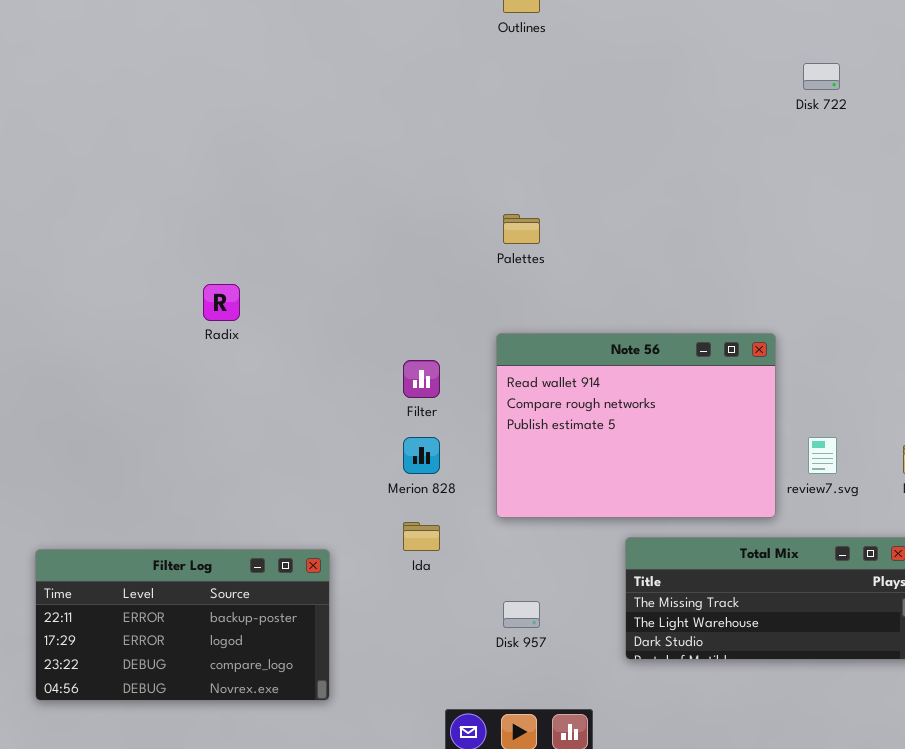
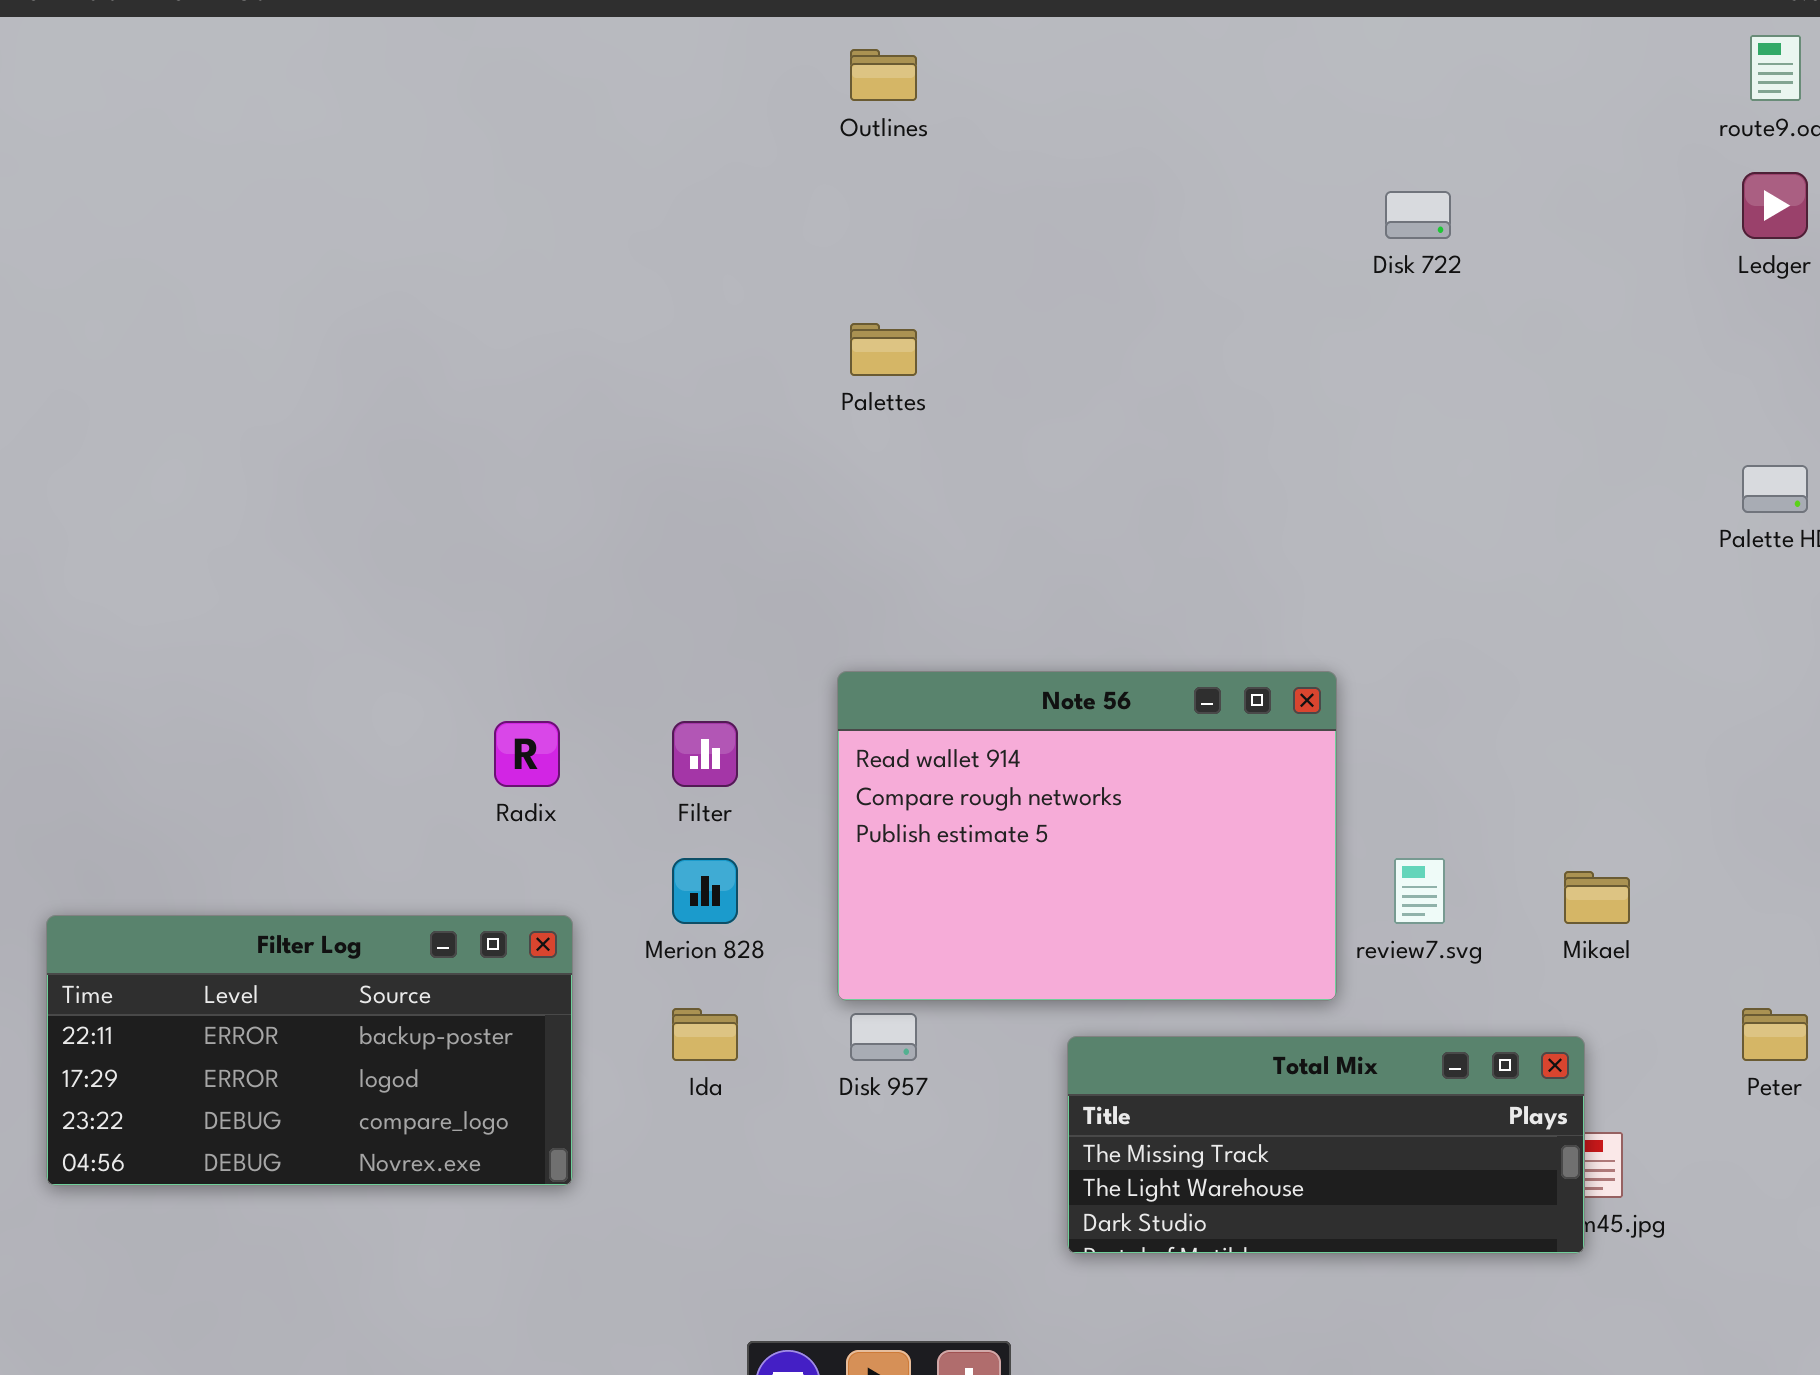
Palettes: [503,214,540,244] -> [850,323,917,376], moved
Radix: [203,284,240,321] -> [494,721,560,787], moved
Filter Log: [35,549,330,701] -> [46,915,573,1186], moved
Disk 957: [503,601,540,628] -> [850,1013,917,1061], moved

